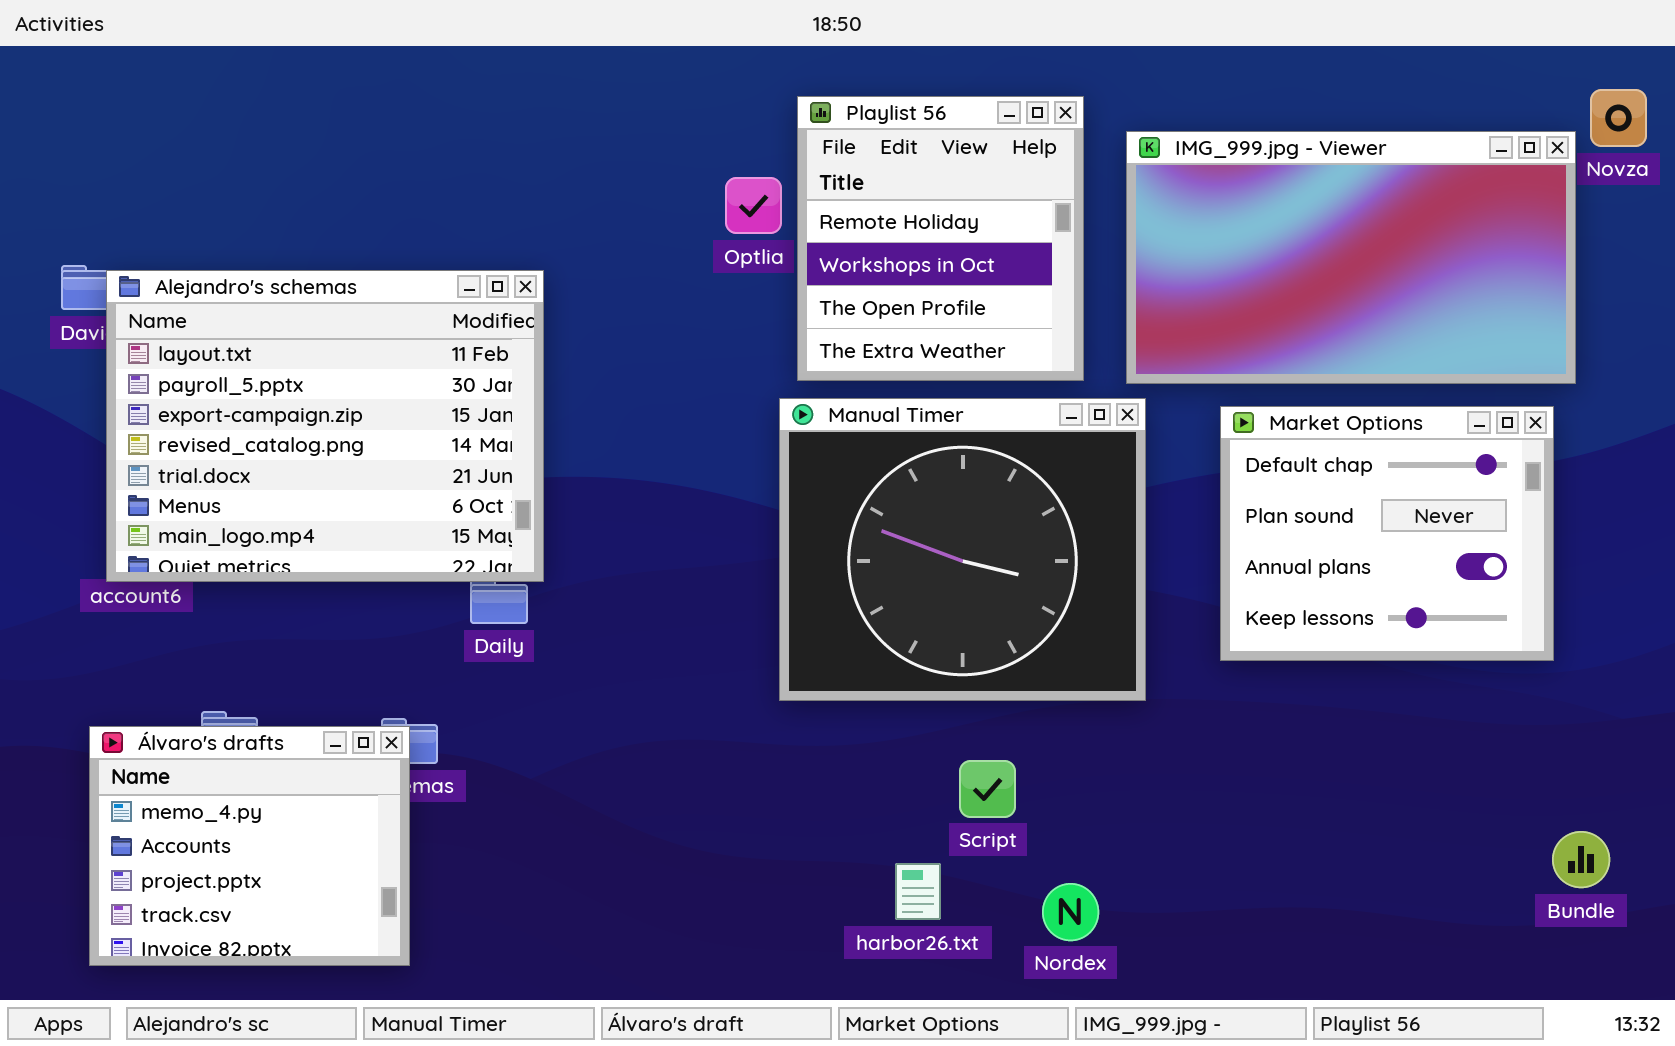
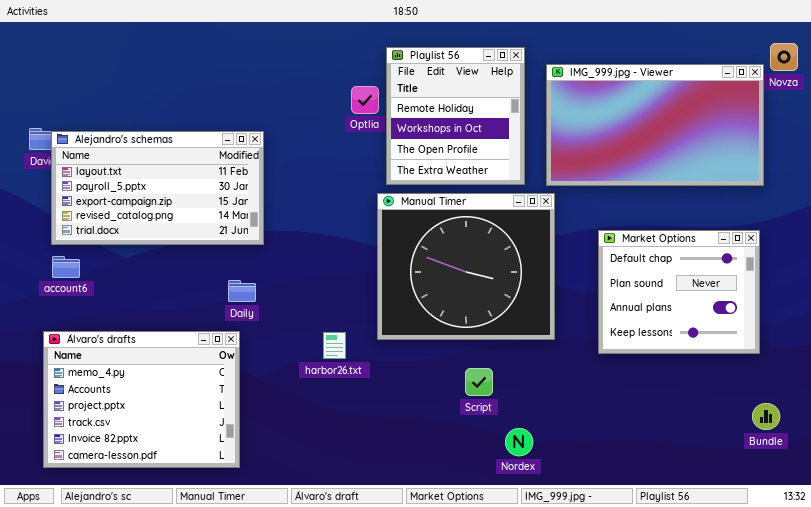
Alejandro's schemas: [106,270,544,582] -> [51,131,264,245], resized
Market Options: [1220,406,1554,661] -> [598,230,760,354], moved
Álvaro's drafts: [89,726,410,966] -> [43,331,240,468], resized
harbor26.txt: [895,863,941,920] -> [323,332,346,359], moved

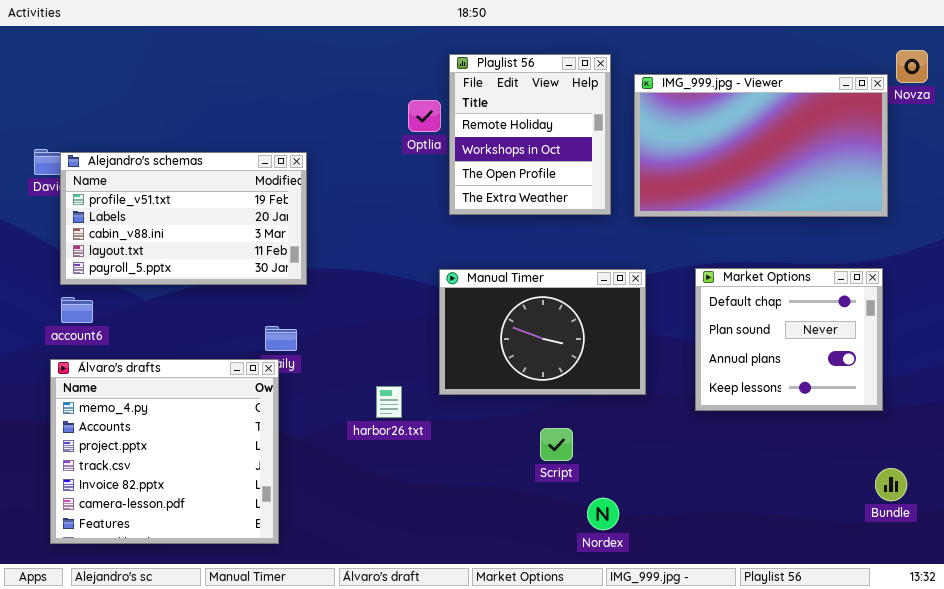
Alejandro's schemas: [51,131,264,245] -> [60,152,307,285], scrolled up 3 rows
Manual Timer: [377,193,555,340] -> [439,269,646,395], resized
Álvaro's drafts: [43,331,240,468] -> [50,359,279,544], resized

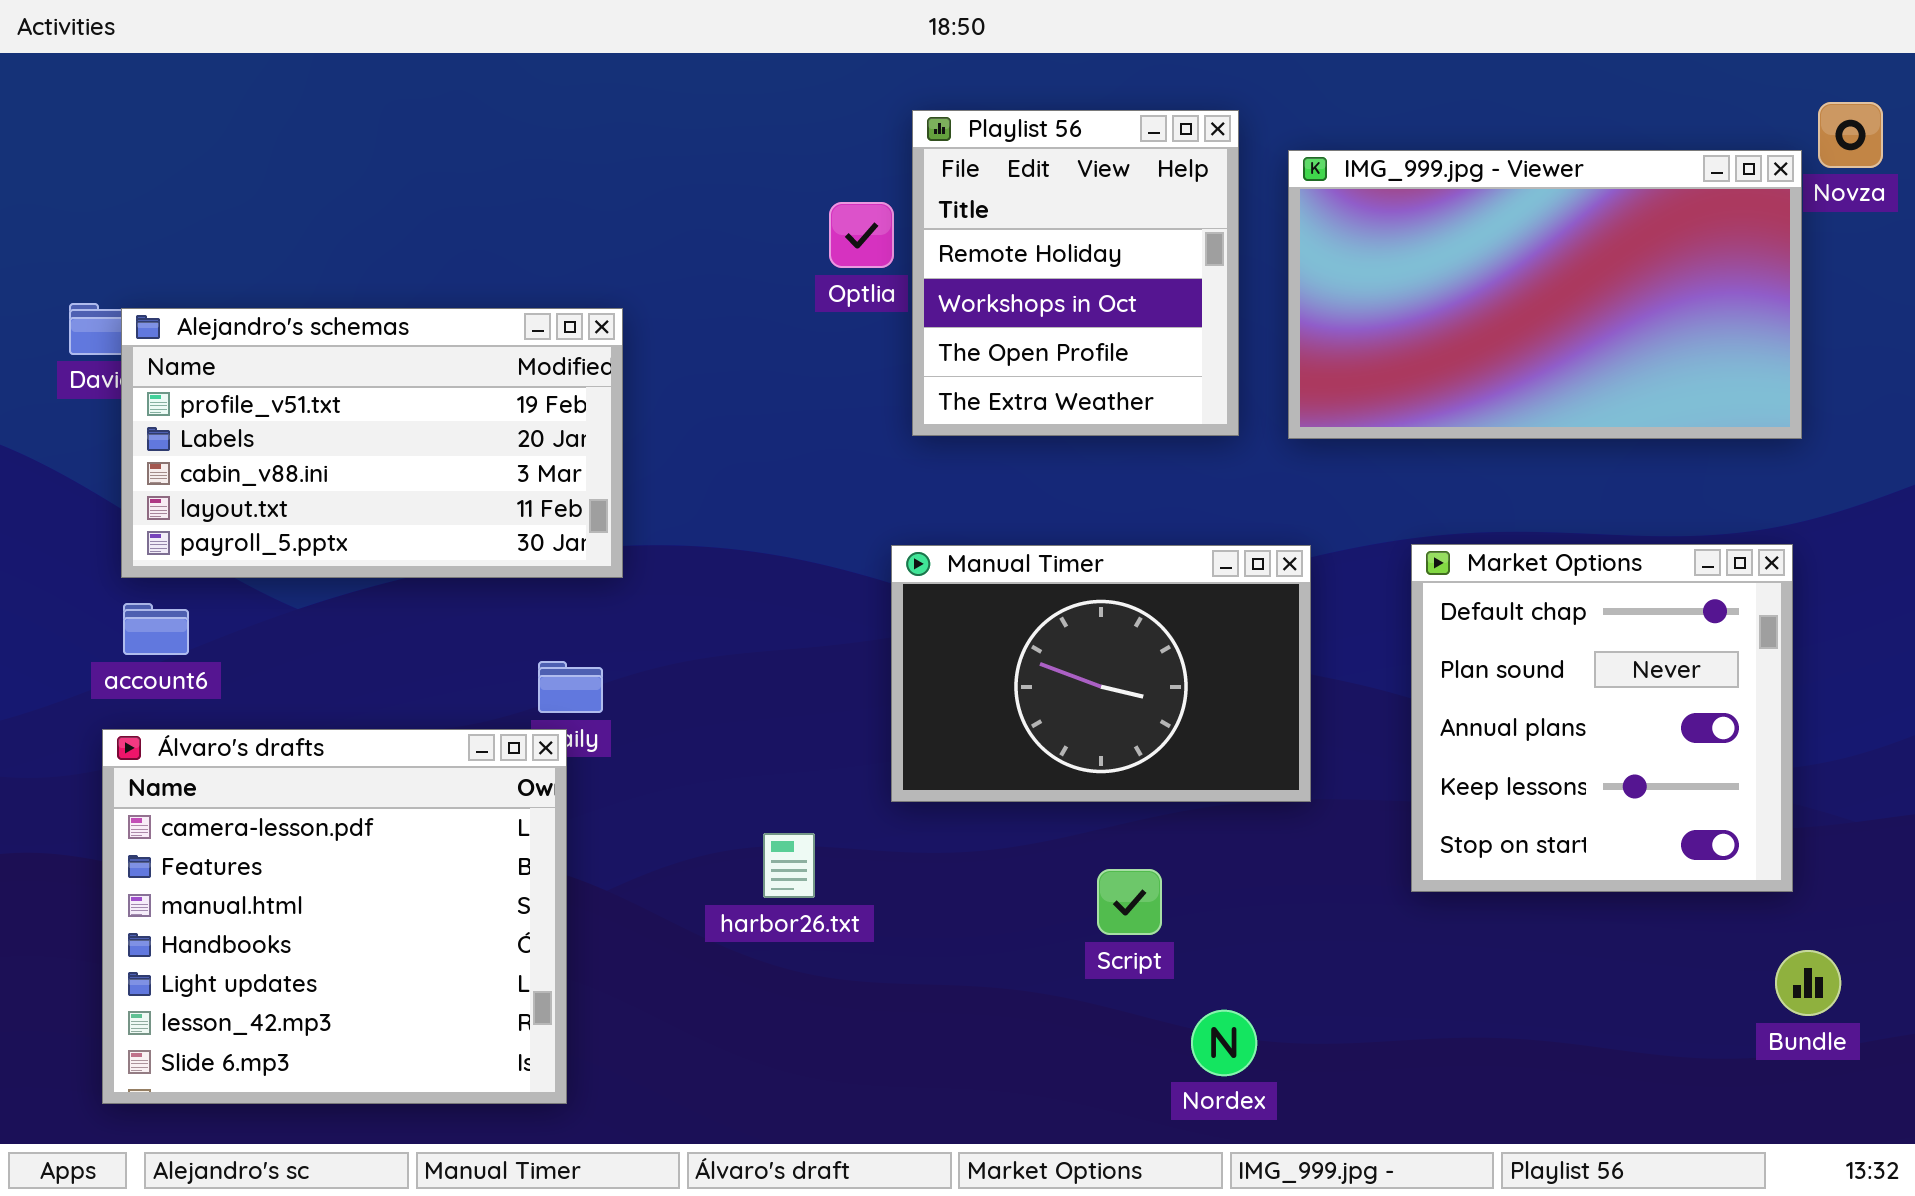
Market Options: [695,268,883,411] -> [1411,544,1793,892], resized
Álvaro's drafts: [50,359,279,544] -> [102,729,567,1104], scrolled down 5 rows
harbor26.txt: [376,386,402,418] -> [763,833,815,898], moved

